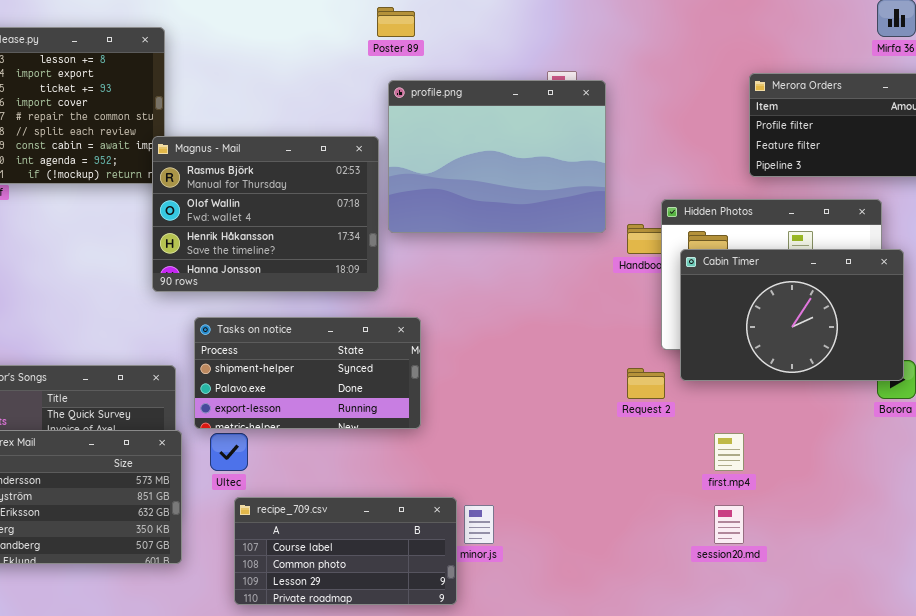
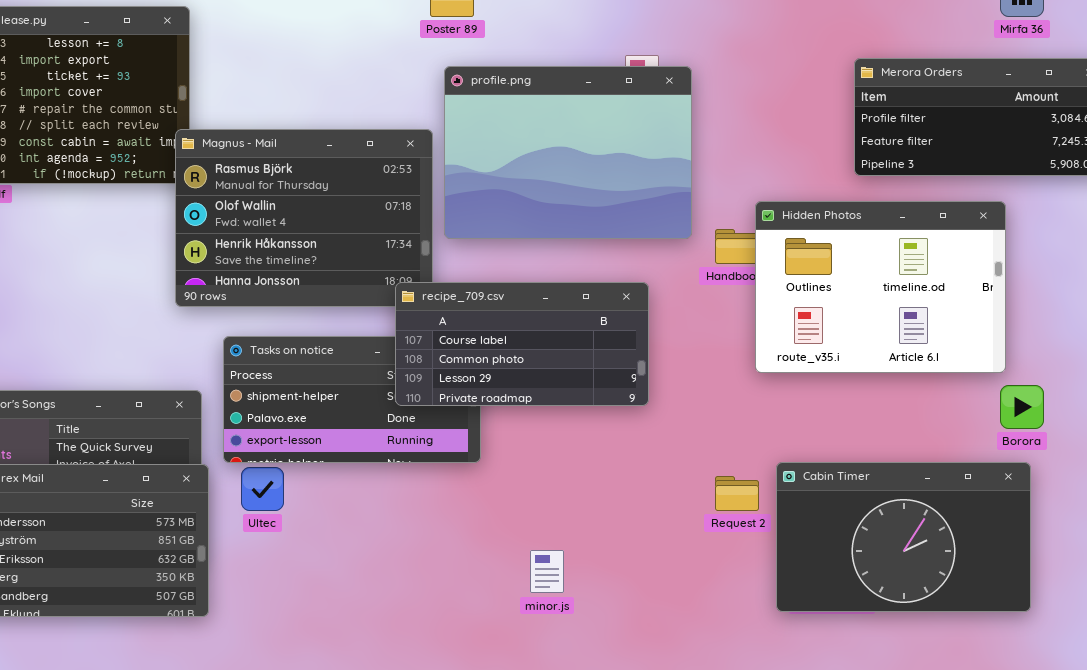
Cabin Timer: [680,249,904,381] -> [776,462,1031,612], moved
Request 2: [627,368,665,399] -> [715,476,759,511], moved
recipe_709.csv: [234,497,457,605] -> [395,282,649,406], moved

